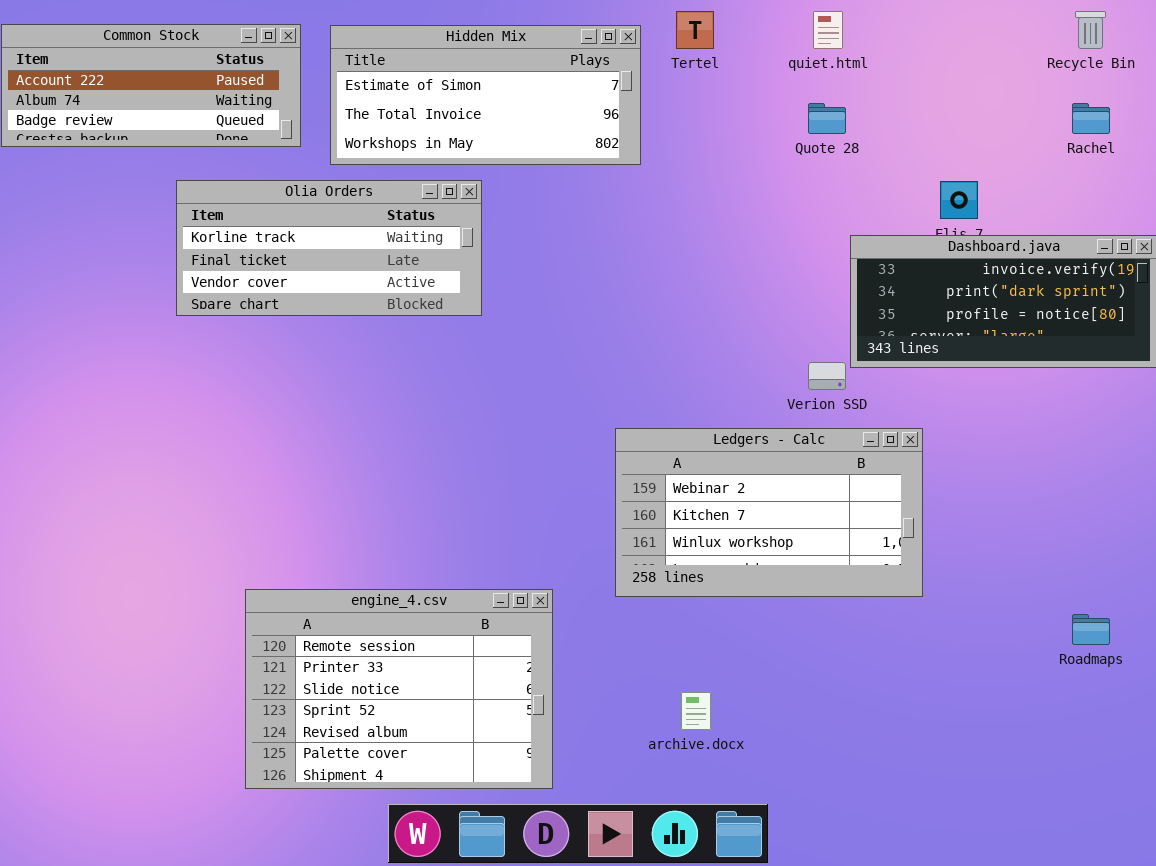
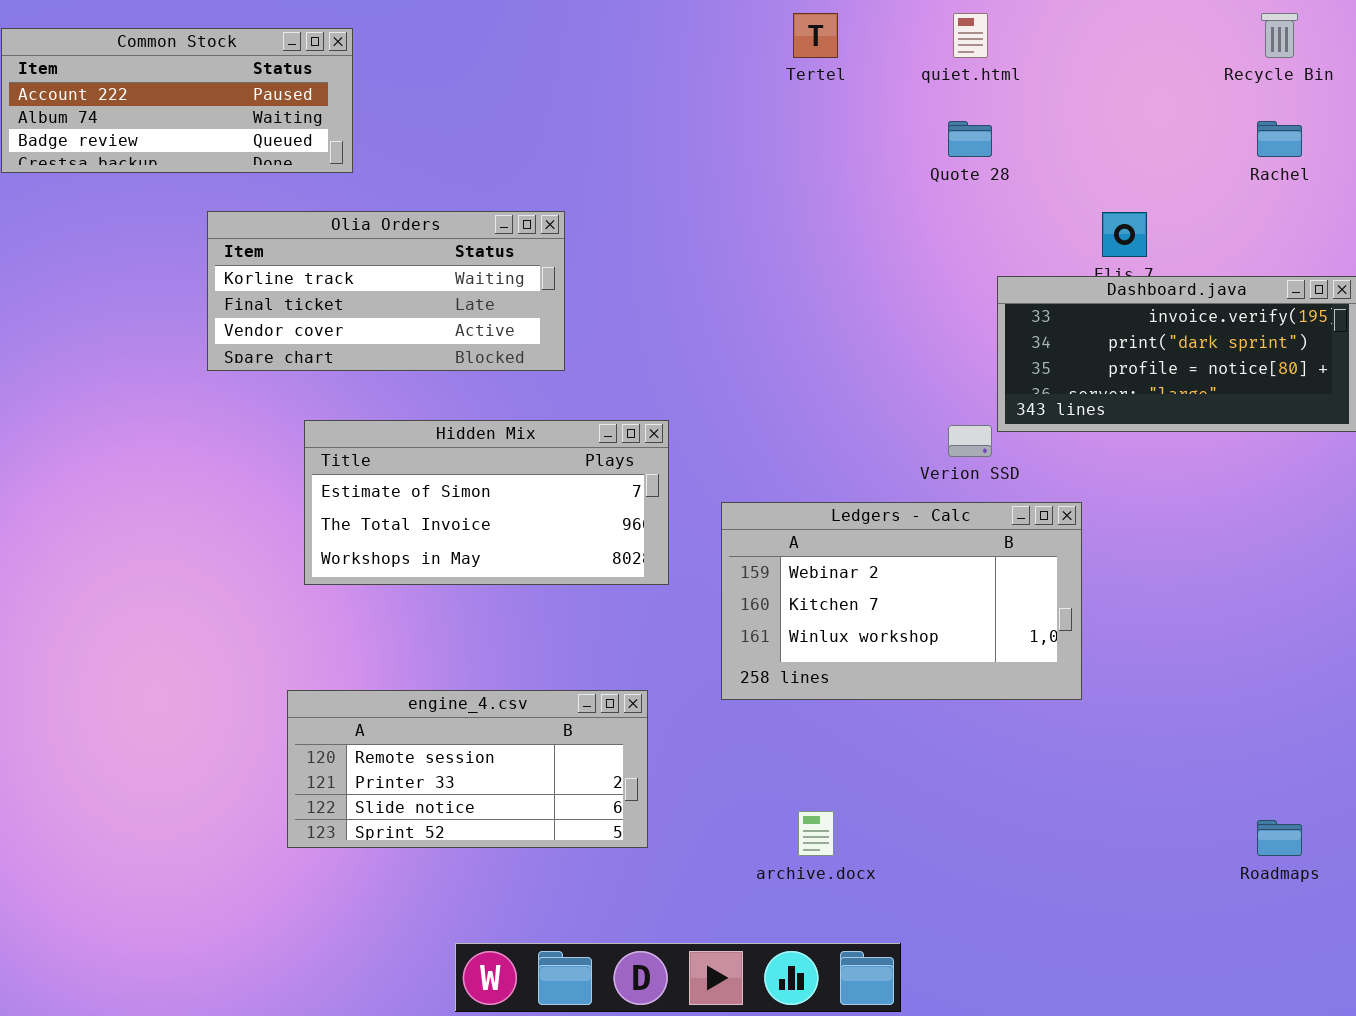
Hidden Mix: [330,25,641,165] -> [304,420,669,585], moved
engine_4.csv: [245,589,553,789] -> [287,690,648,848], resized
Roadmaps: [1072,614,1110,645] -> [1257,820,1302,856], moved

